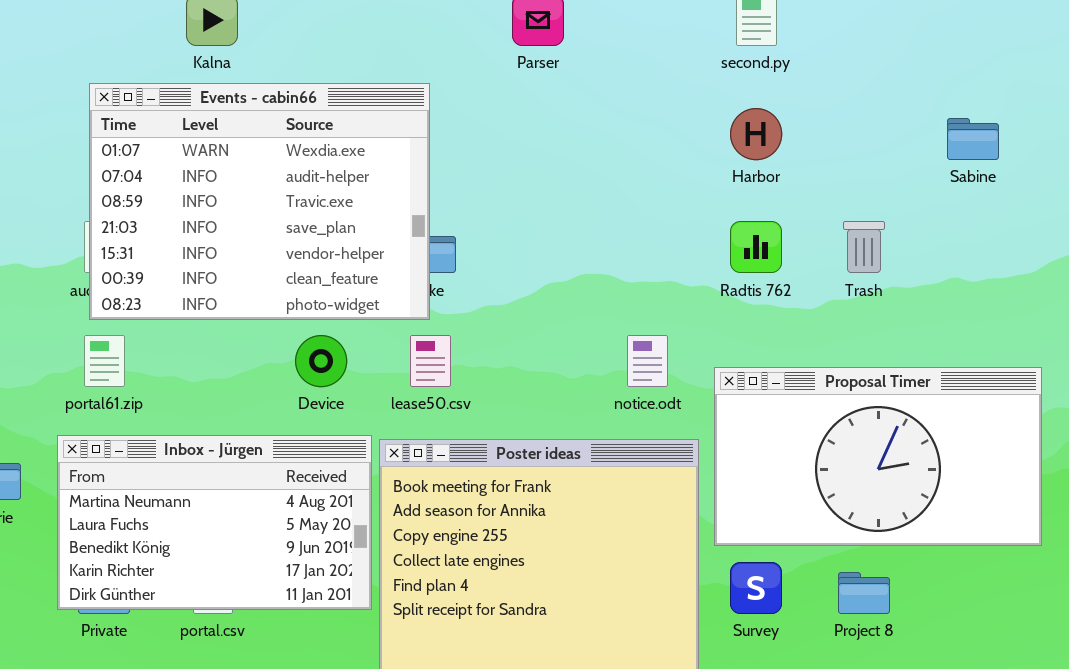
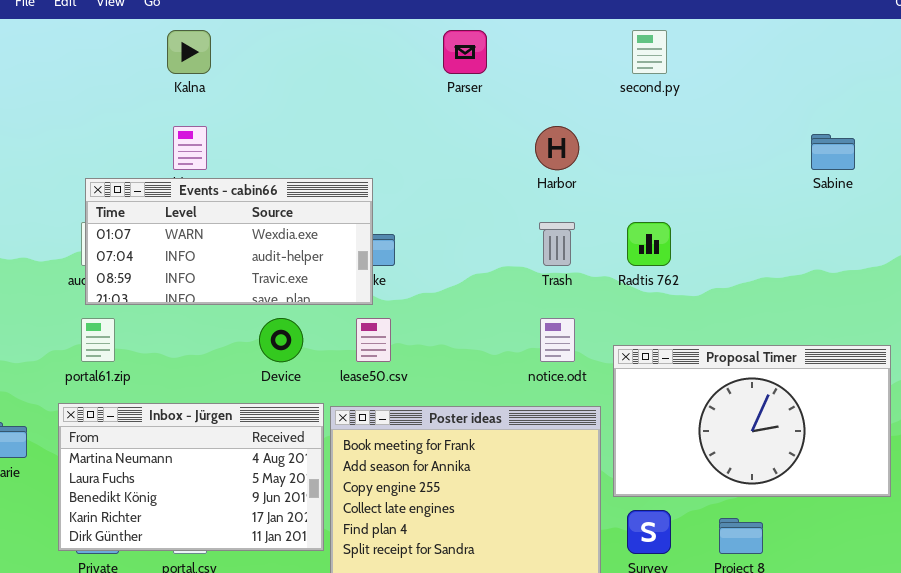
Events - cabin66: [89,83,430,320] -> [85,178,373,305], resized
Harbor: [730,108,782,160] -> [535,126,579,170], moved
Trash: [843,221,885,273] -> [539,222,575,266], moved

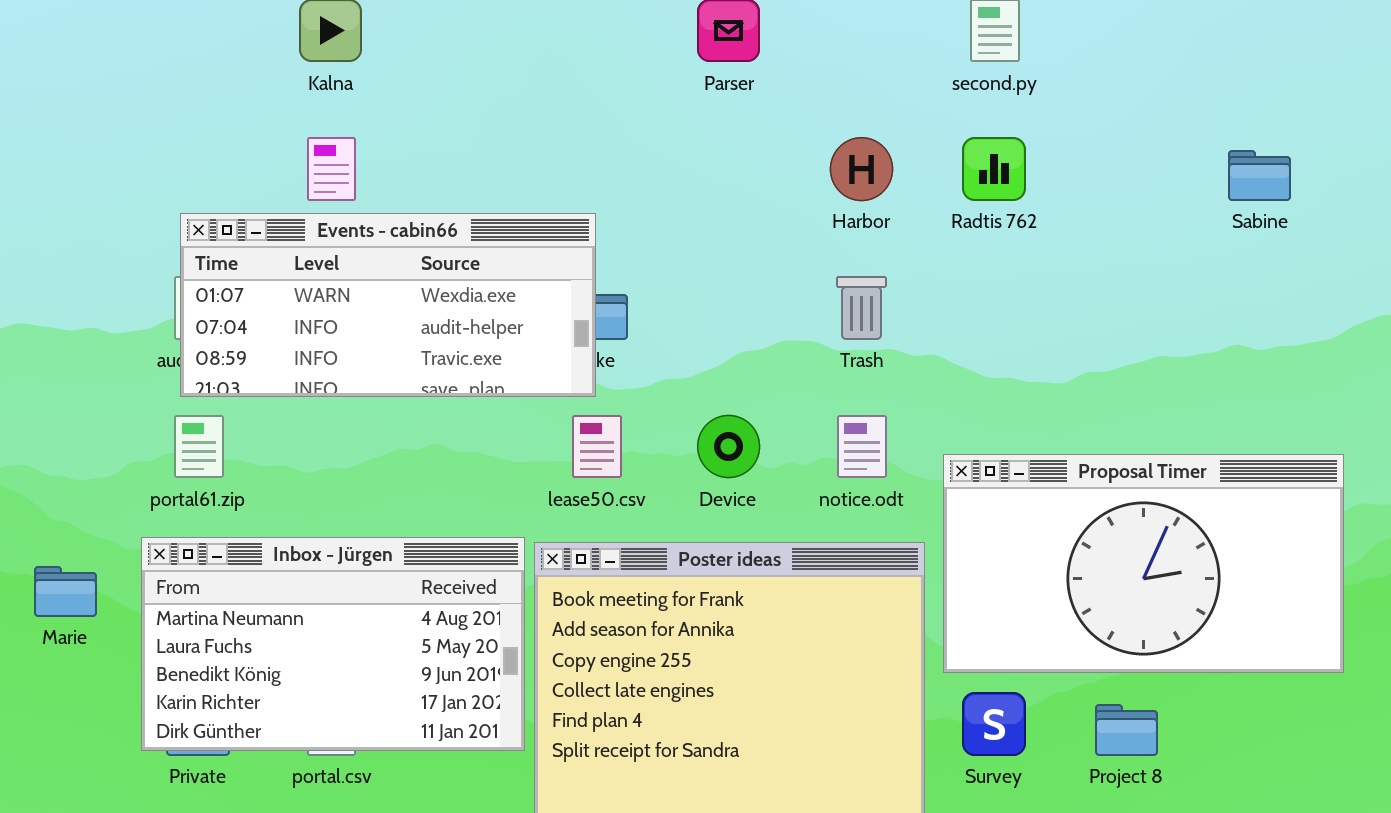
Radtis 762: [627,222,671,266] -> [962,137,1026,201], moved
Device: [259,318,303,362] -> [697,415,760,478], moved

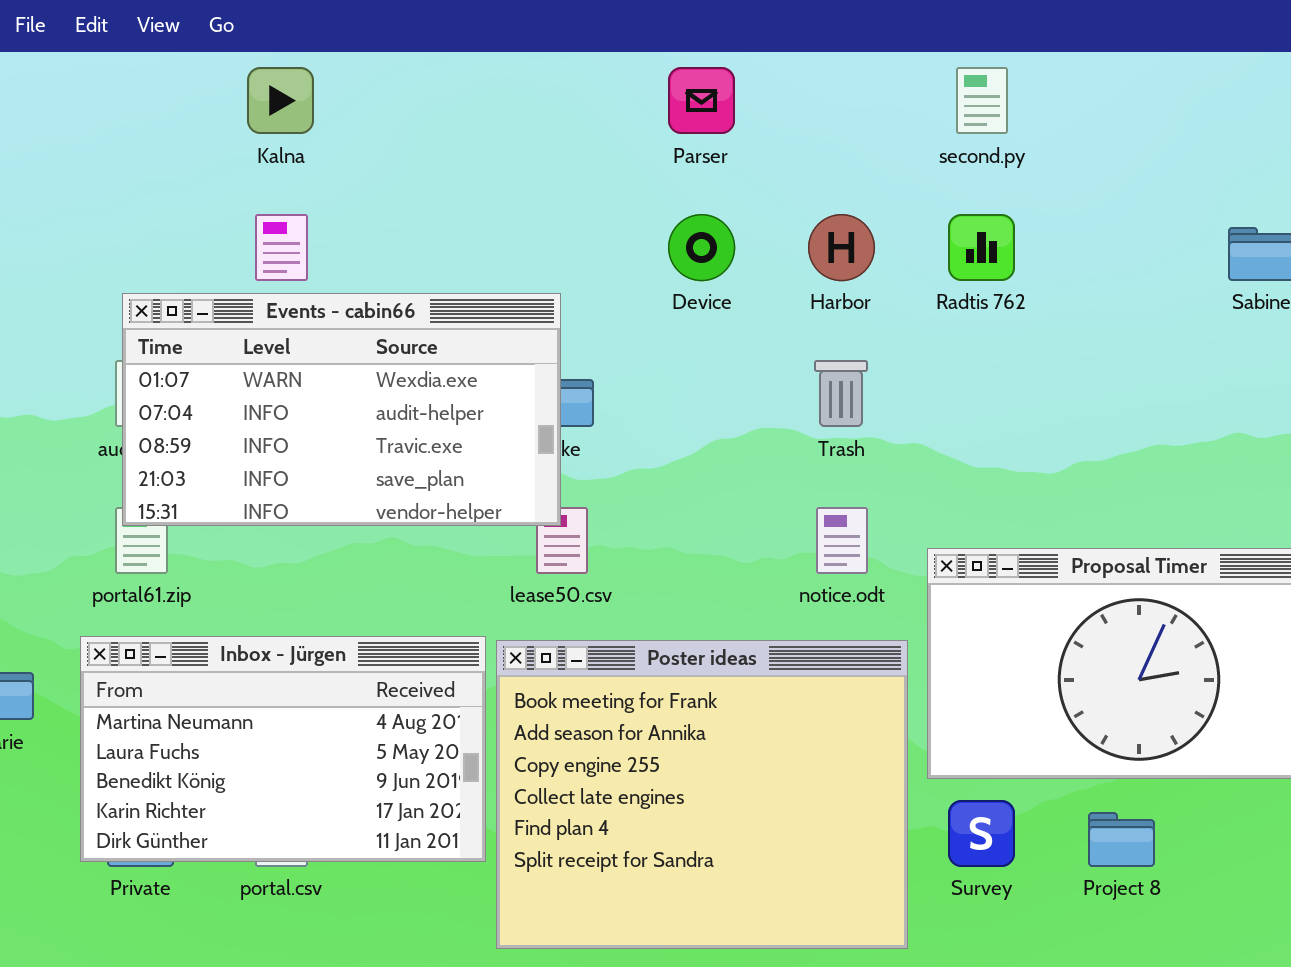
Events - cabin66: [180,213,596,397] -> [122,293,561,526], resized
Device: [697,415,760,478] -> [668,214,735,281], moved

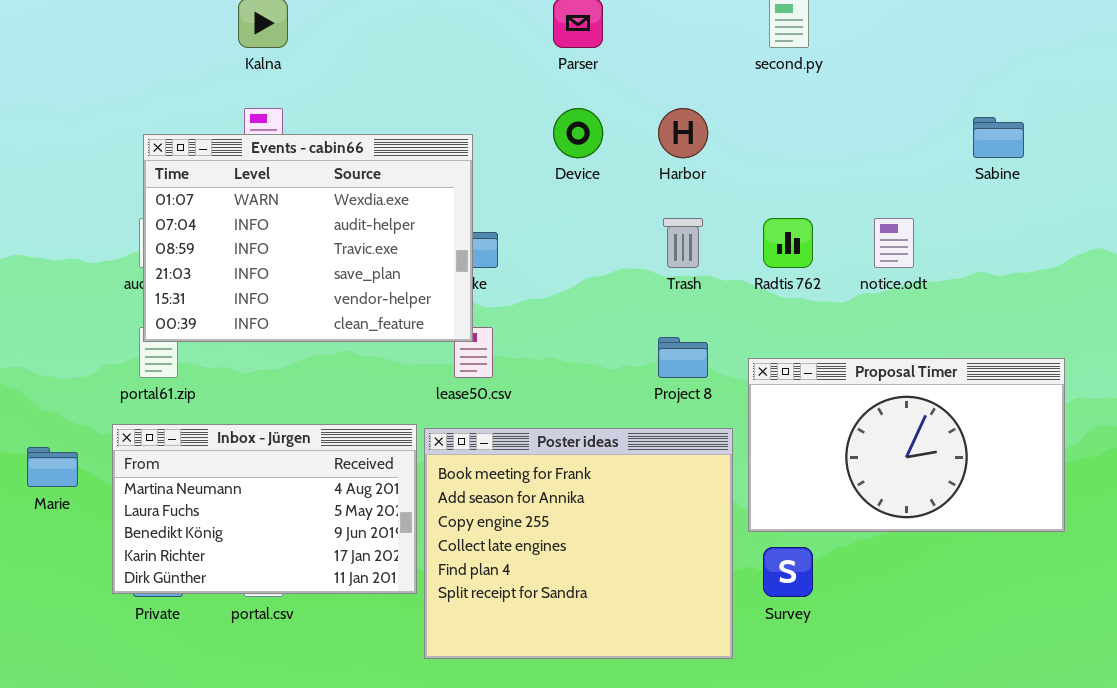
Radtis 762: [948,214,1015,281] -> [763,218,813,268], moved
Events - cabin66: [122,293,561,526] -> [143,134,473,342], resized
notice.odt: [816,507,868,574] -> [874,218,914,268], moved
Project 8: [1088,812,1155,867] -> [658,337,708,378], moved

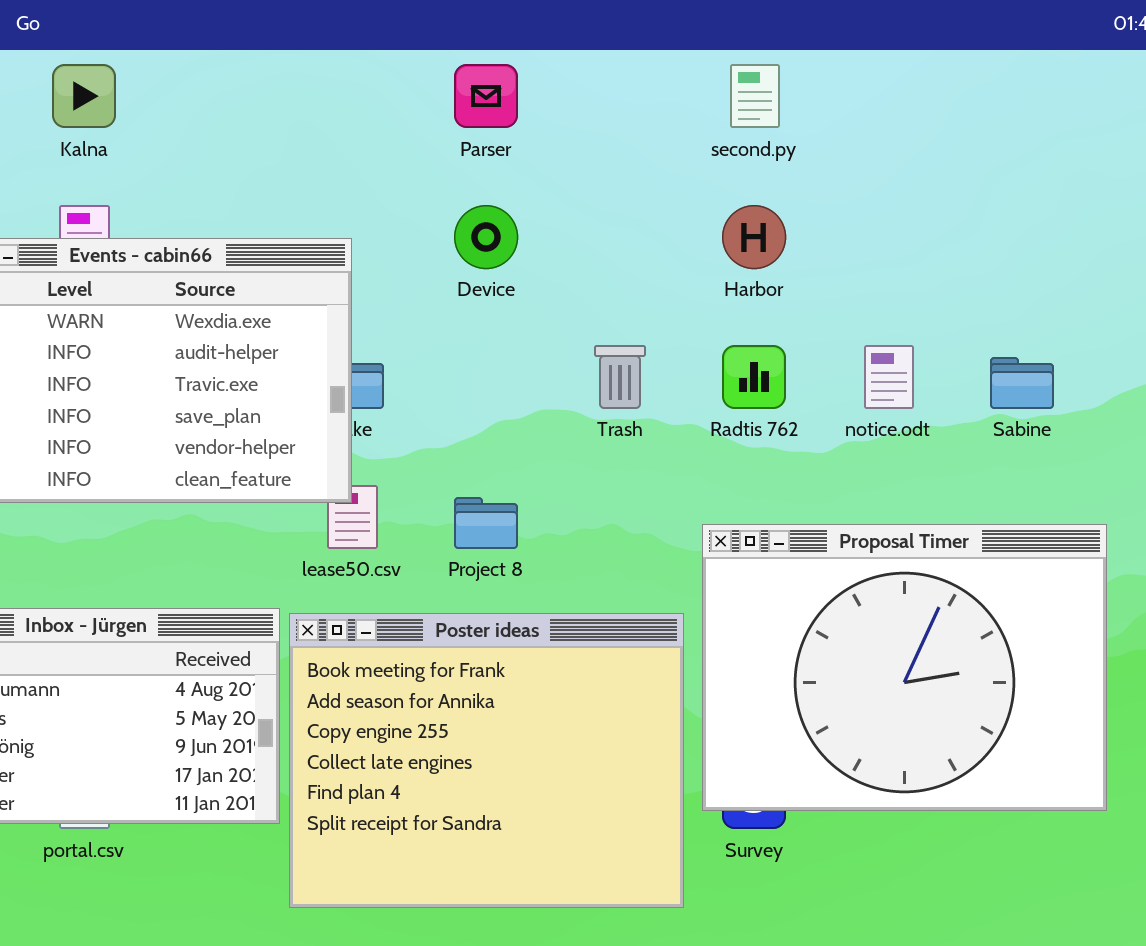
Harbor: [658,108,708,158] -> [722,205,786,269], moved
Sabine: [973,117,1024,158] -> [990,357,1054,409], moved
Project 8: [658,337,708,378] -> [454,497,518,549], moved
Proposal Timer: [748,358,1065,532] -> [702,524,1107,811], resized

